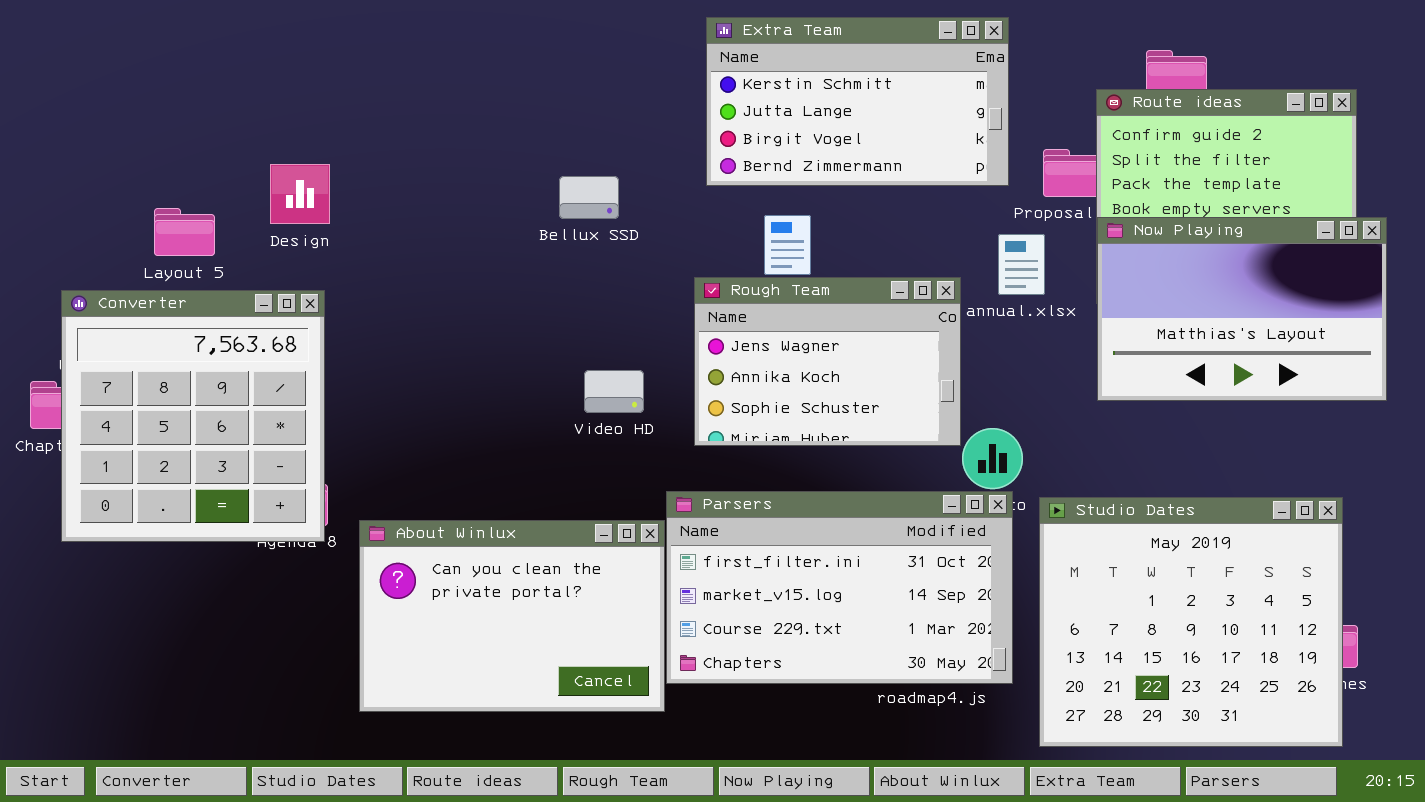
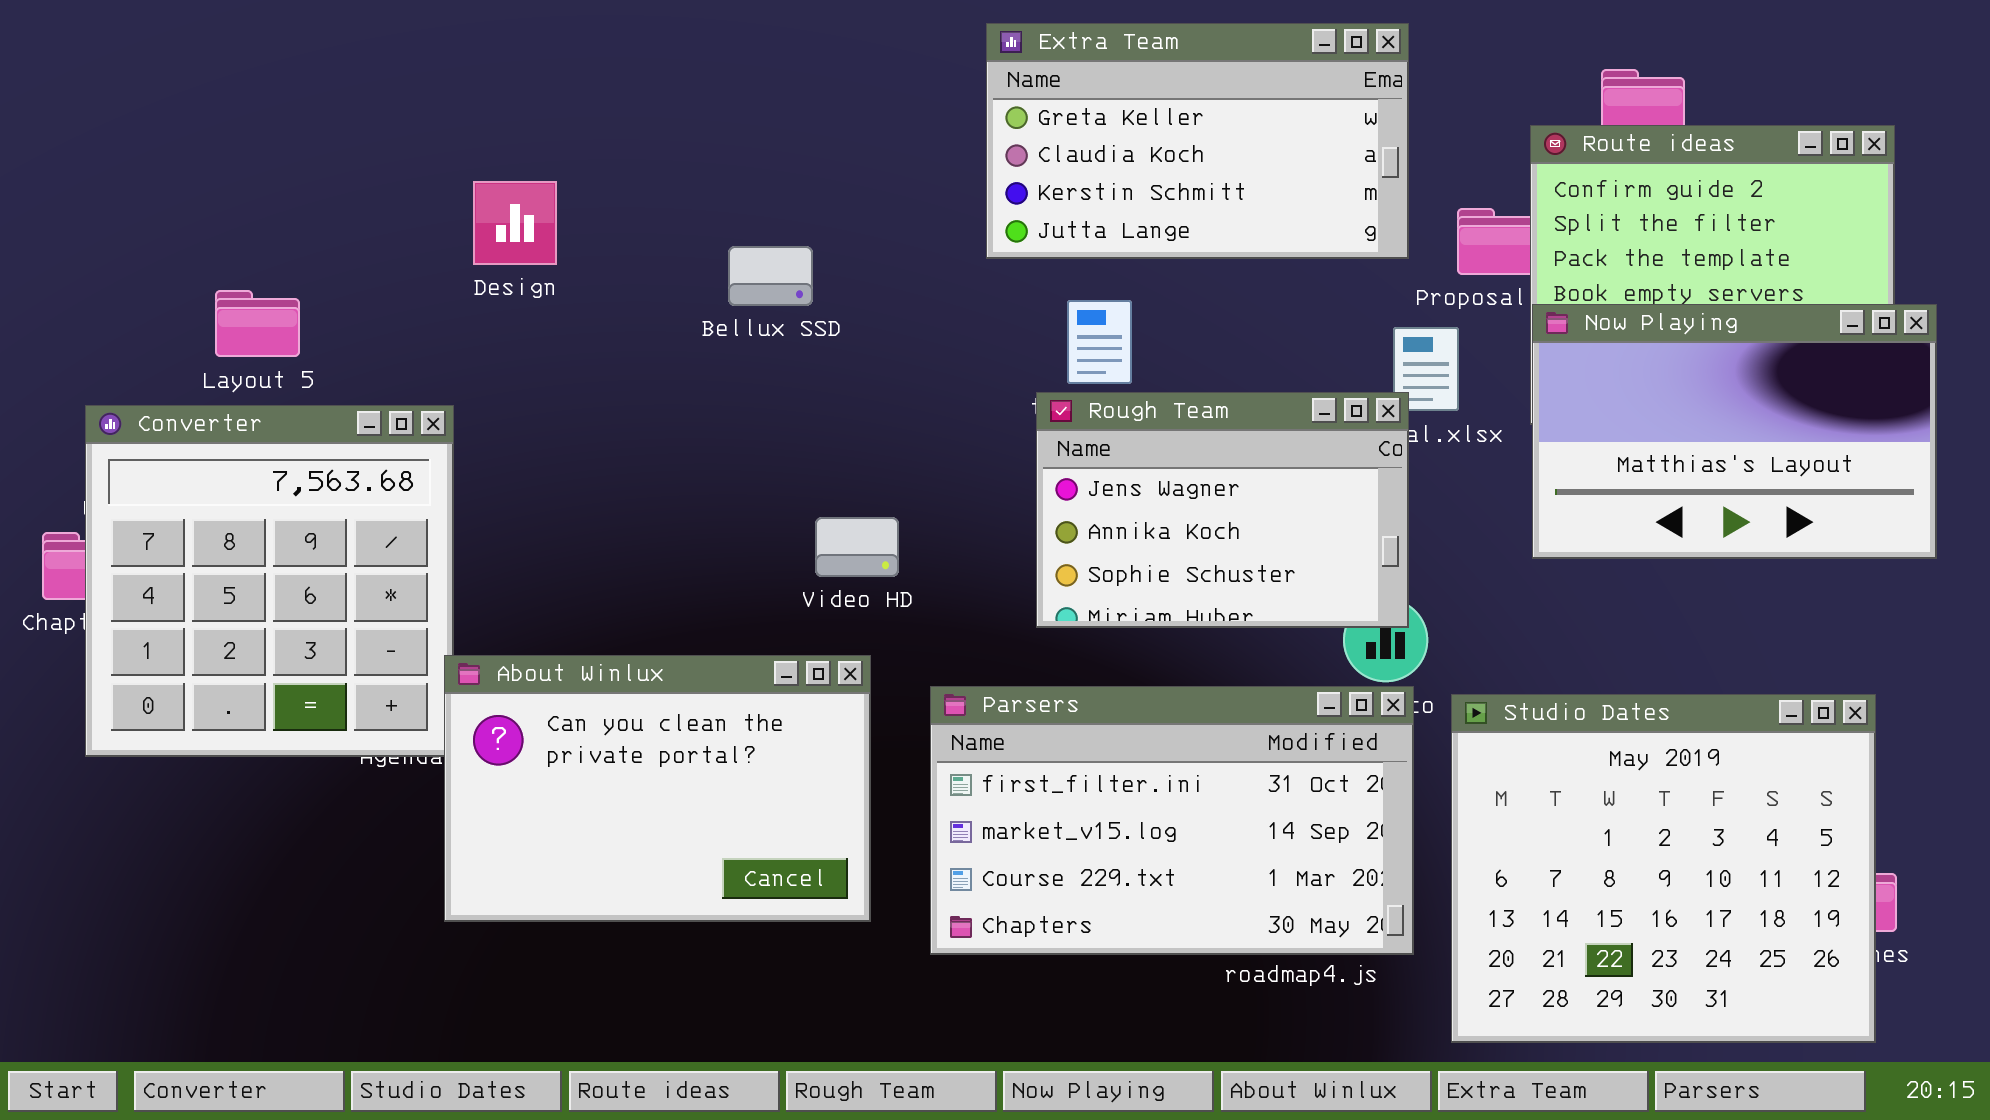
Extra Team: [706,17,1009,186] -> [986,23,1409,259], scrolled up 2 rows
Design: [270,164,330,224] -> [473,181,557,265], moved
Bellux SSD: [559,176,619,219] -> [728,246,813,306], moved
Rough Team: [694,277,961,446] -> [1036,392,1409,628], moved
About Winlux: [359,520,665,712] -> [444,655,871,922], moved

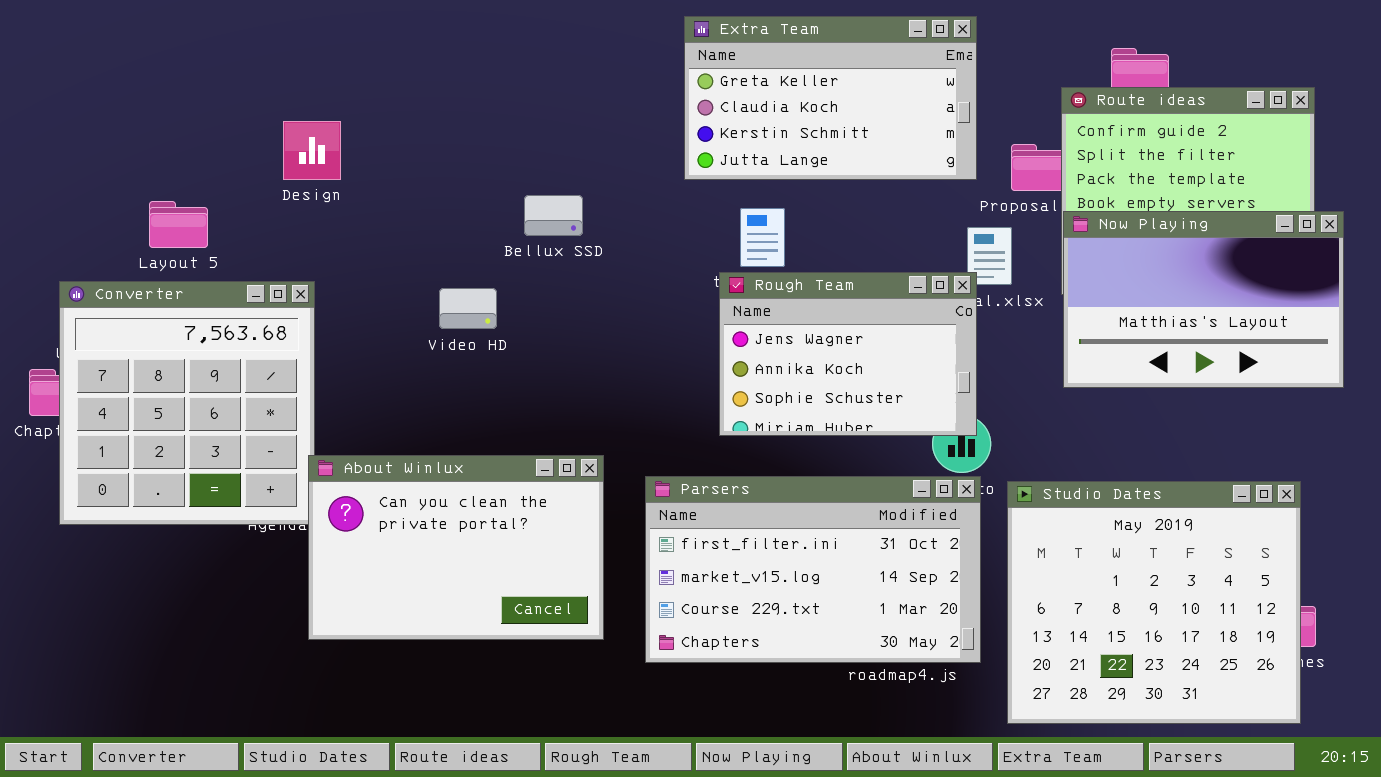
Design: [473,181,557,265] -> [283,121,341,180], moved
Bellux SSD: [728,246,813,306] -> [524,195,583,236], moved
Video HD: [815,517,899,577] -> [439,288,497,329], moved

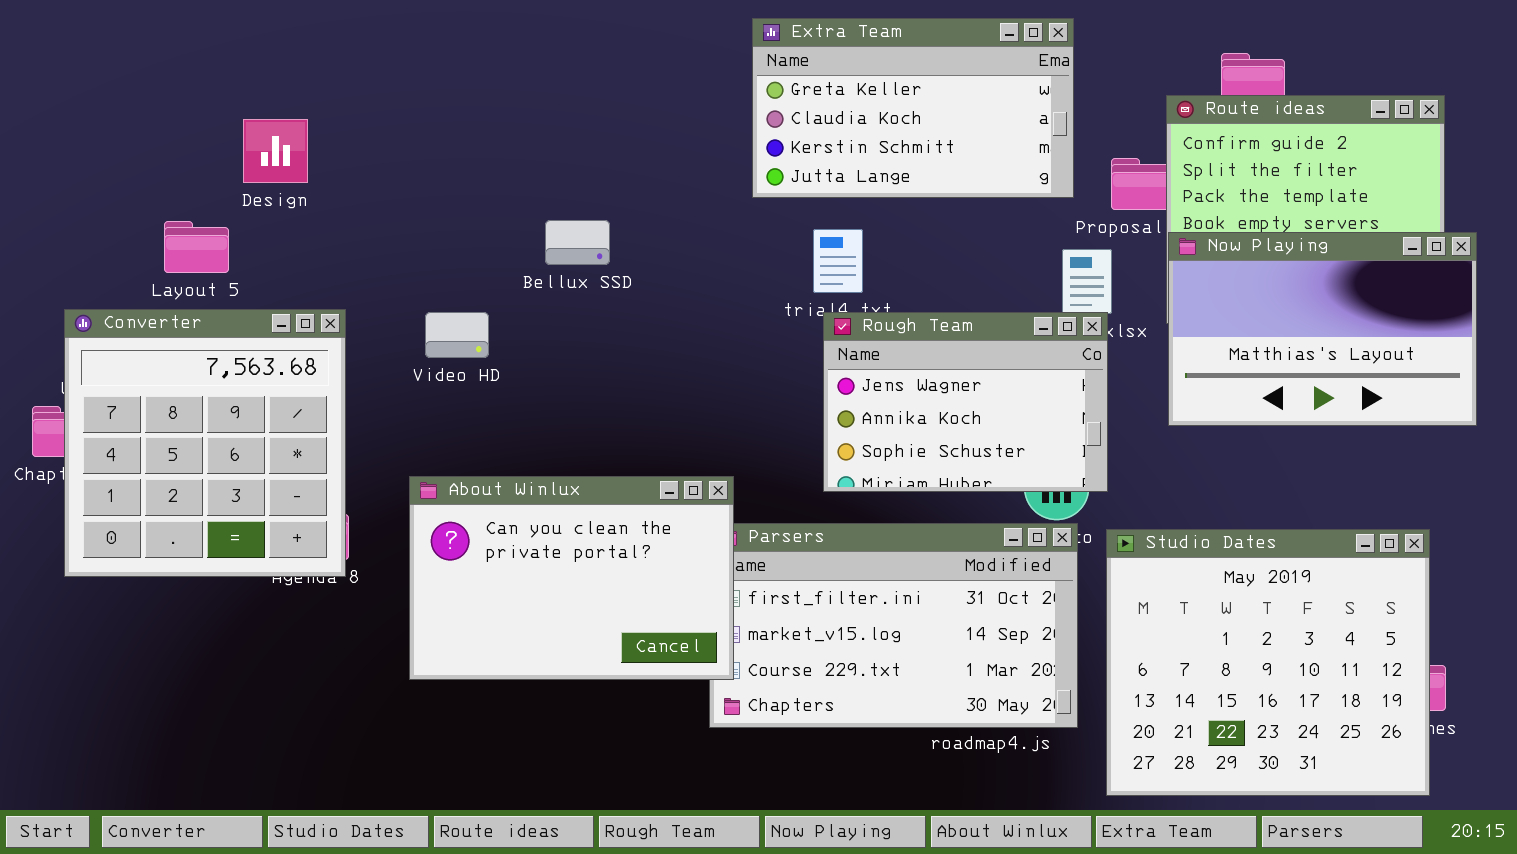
Design: [283,121,341,180] -> [243,119,308,183], moved
Bellux SSD: [524,195,583,236] -> [545,220,610,265], moved
Rough Team: [719,272,977,436] -> [823,312,1108,492], moved
Video HD: [439,288,497,329] -> [425,312,489,358], moved
About Winlux: [308,455,604,640] -> [409,476,734,680], moved

